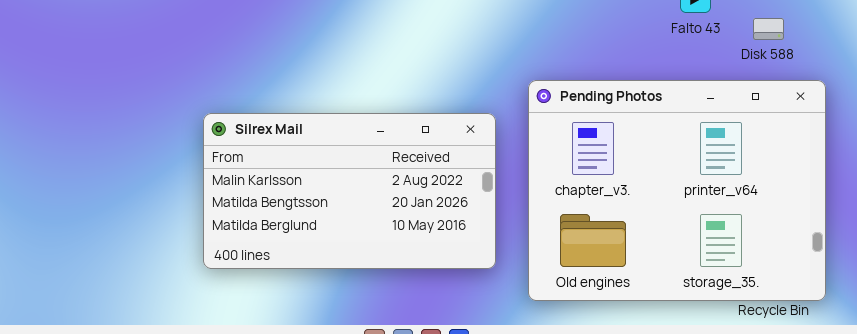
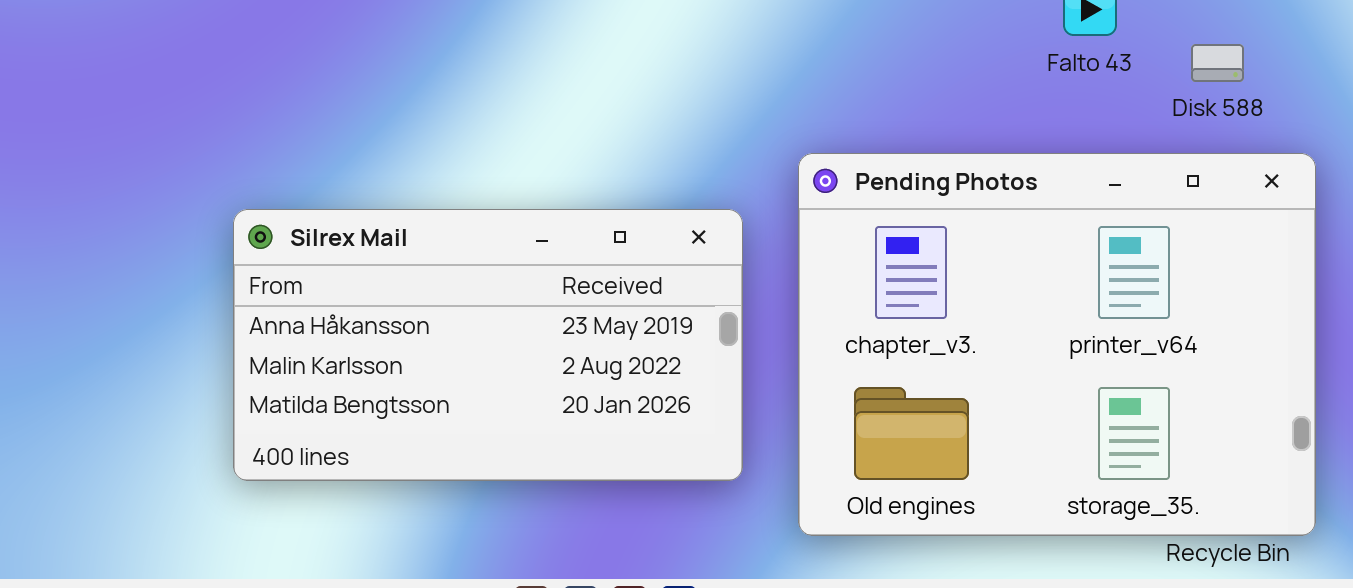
Silrex Mail: [203,113,496,269] -> [233,209,743,481], scrolled up 1 row

